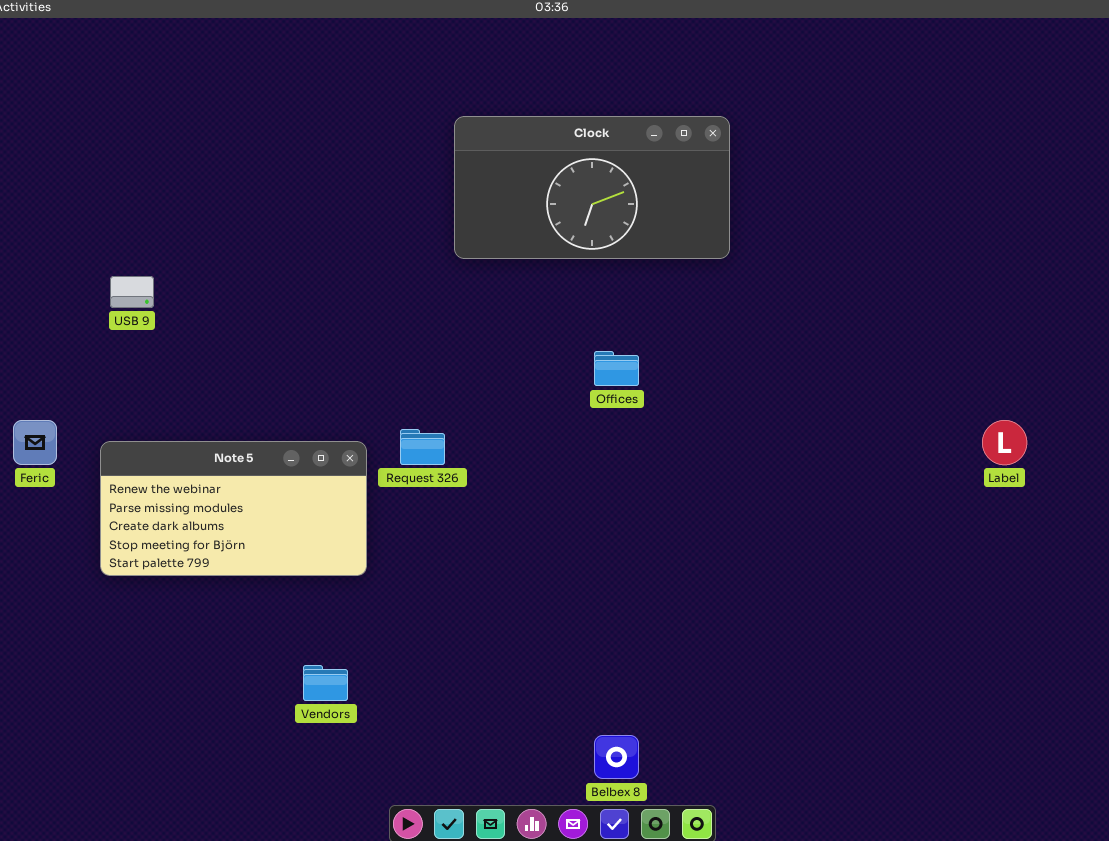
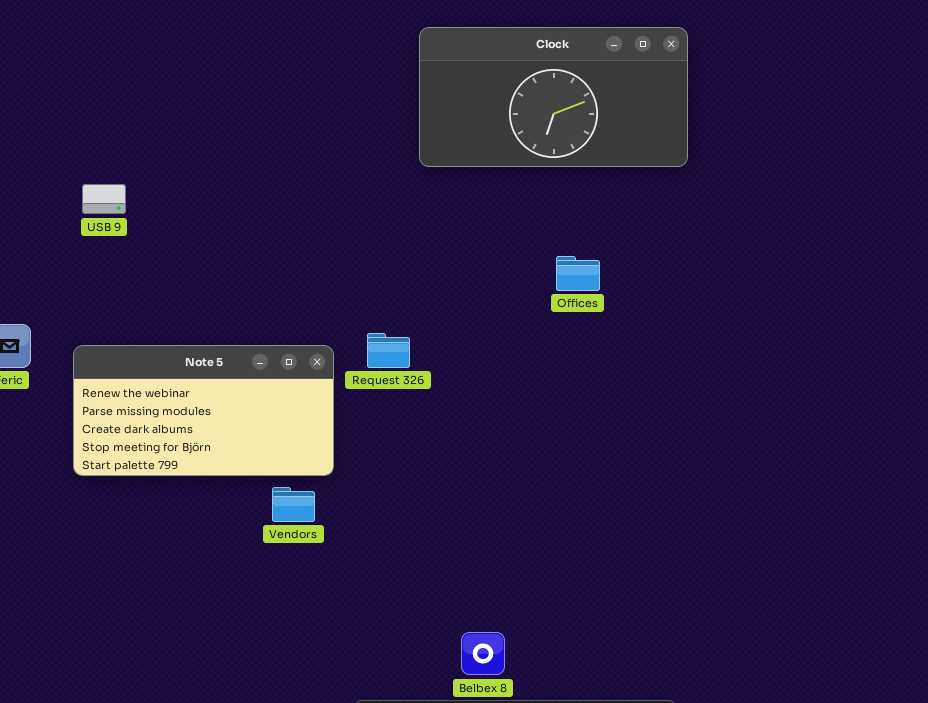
Vendors: [303,665,348,701] -> [272,487,315,522], moved
Belbex 8: [594,735,639,779] -> [461,632,505,675], moved

